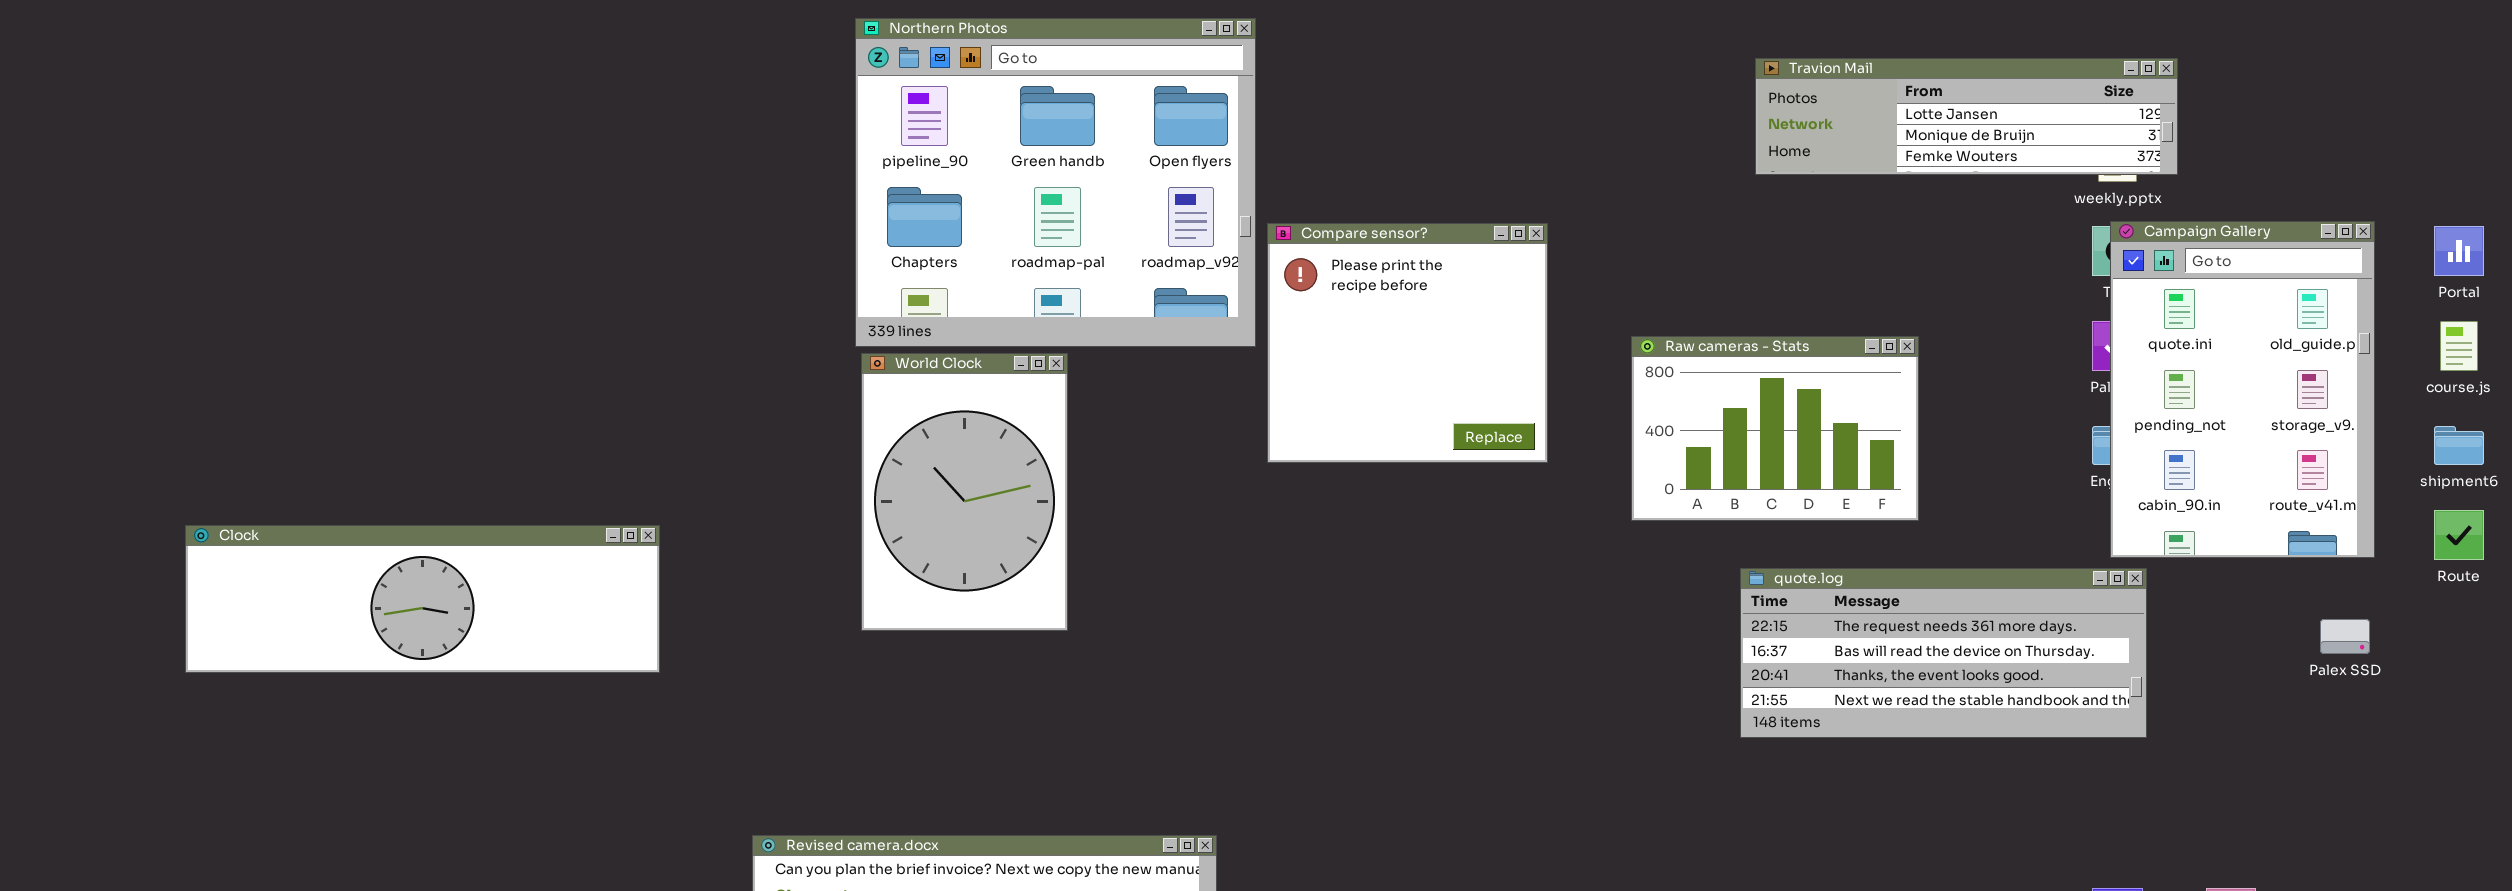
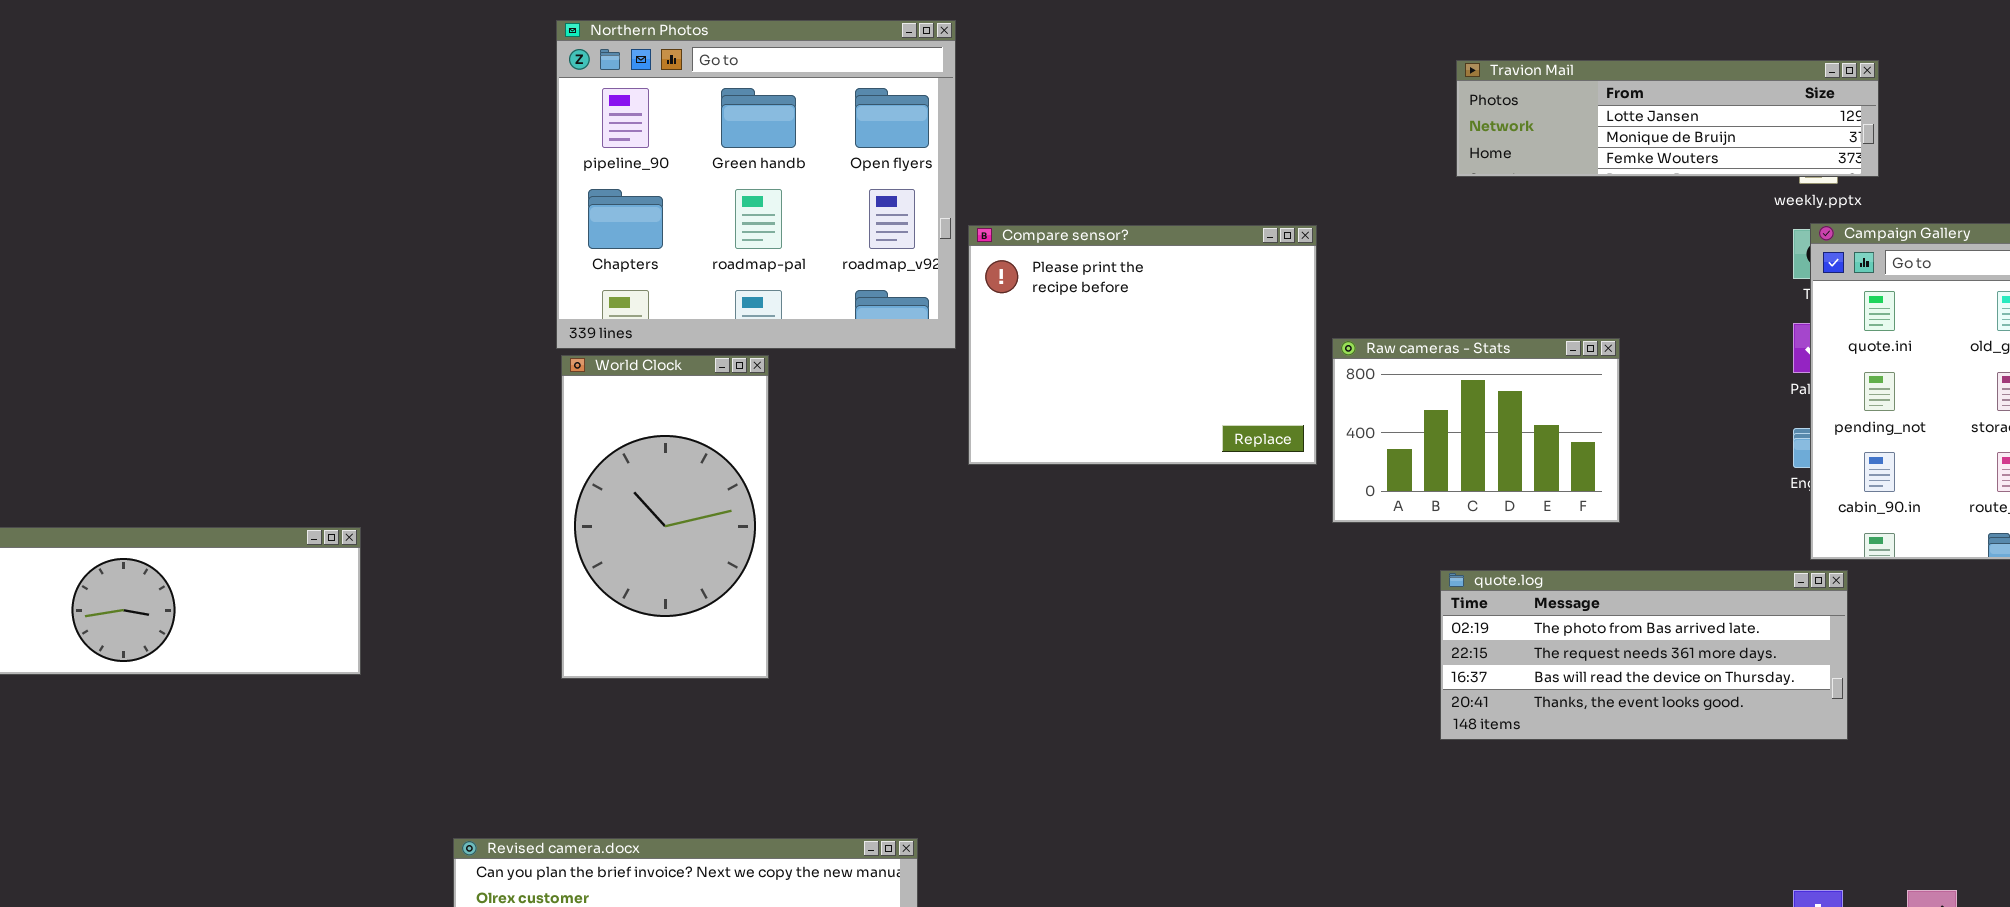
Compare sensor?: [1267,223,1548,463] -> [968,225,1317,465], resized
World Clock: [861,353,1068,631] -> [561,355,769,679], resized
quote.log: [1740,568,2147,738] -> [1440,570,1848,740], scrolled up 1 row

